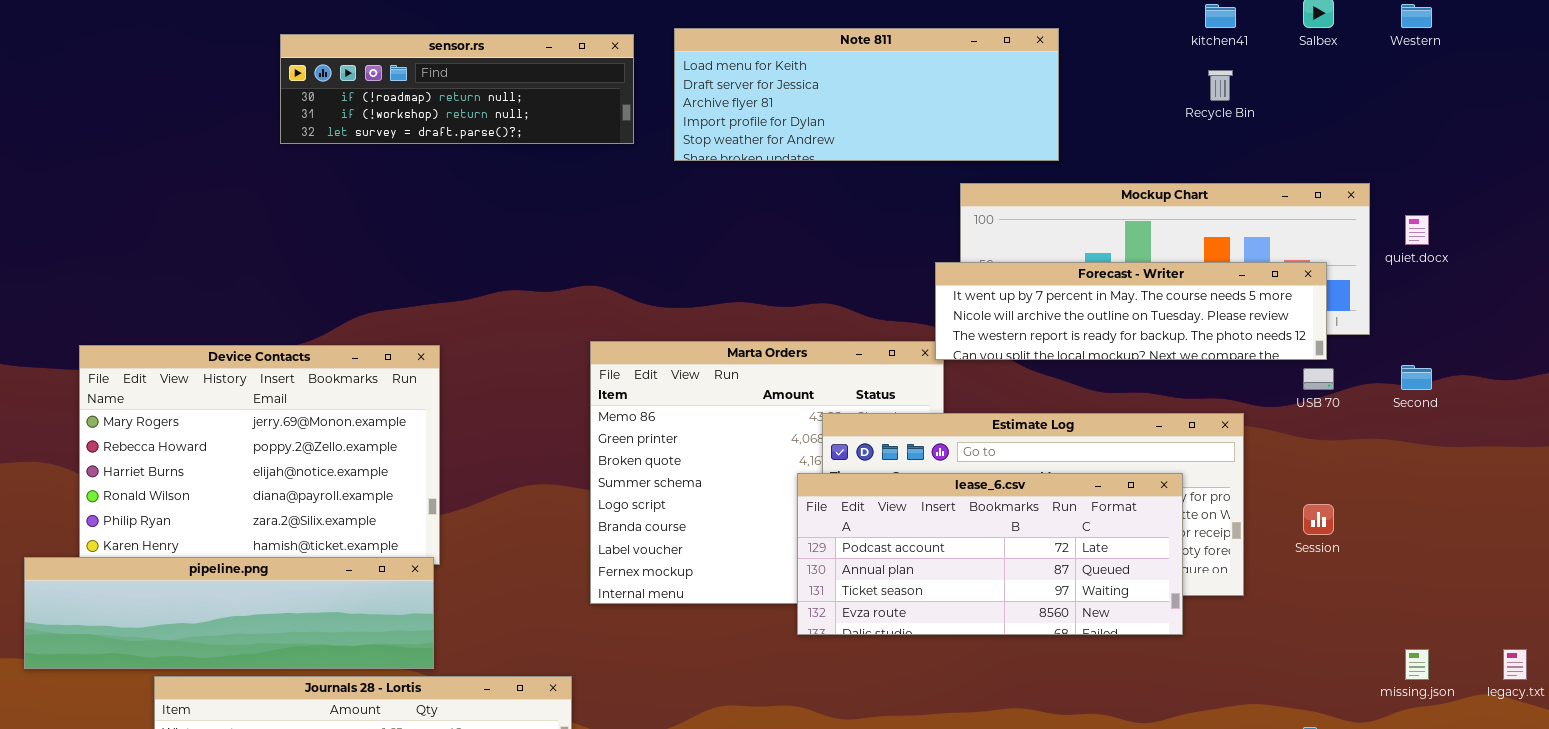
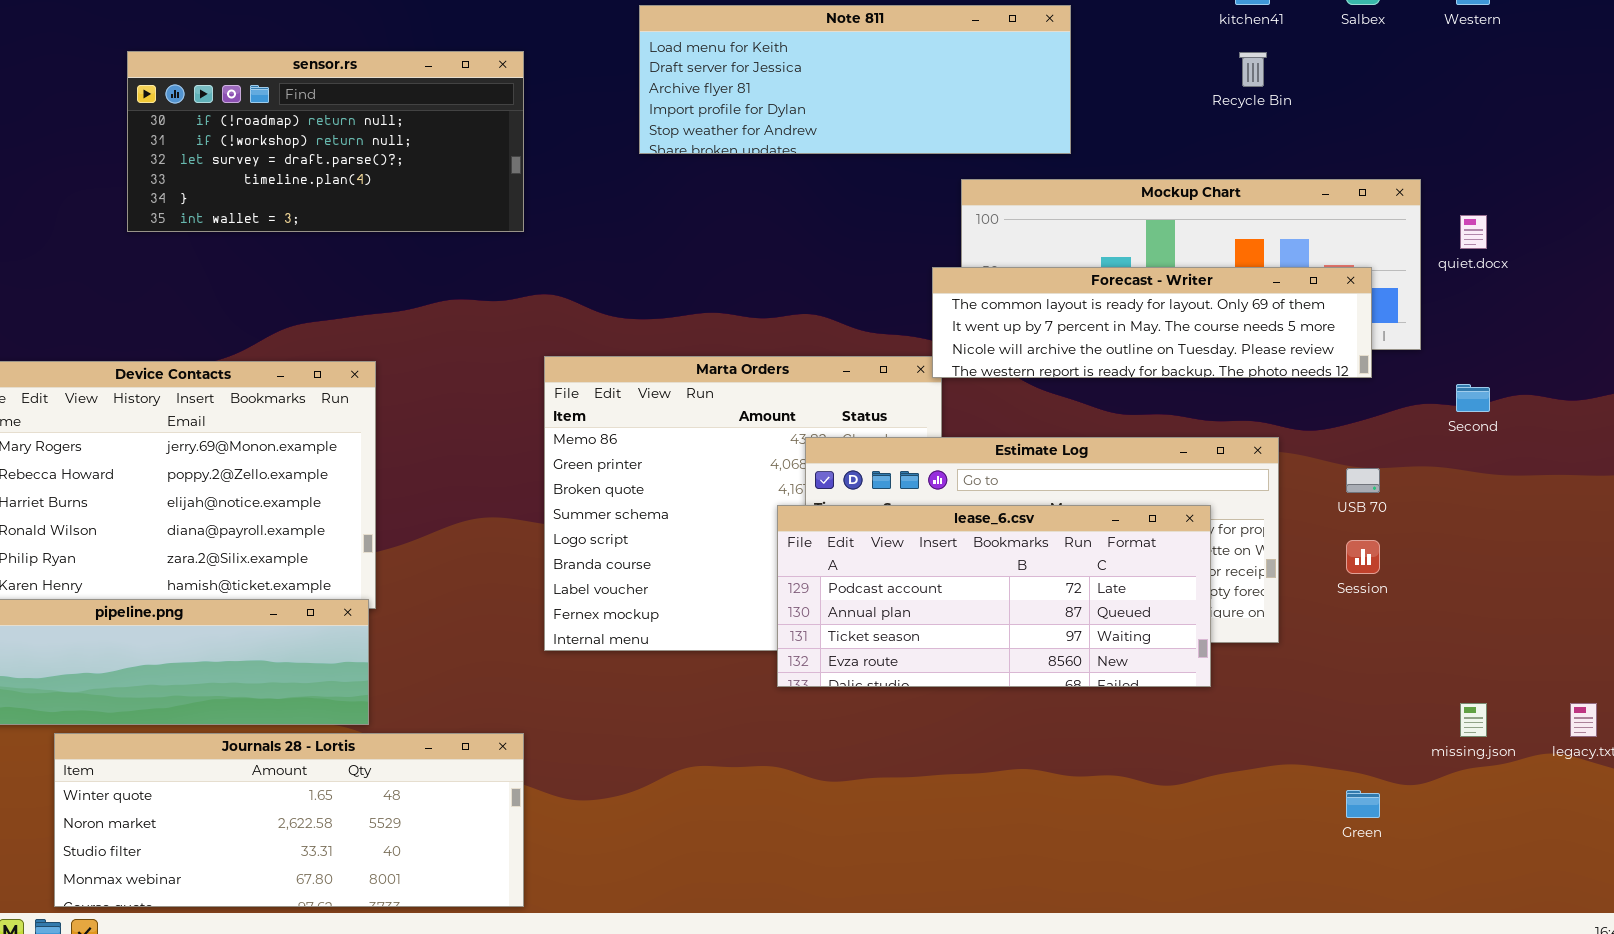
sensor.rs: [280,34,634,144] -> [127,51,524,232], moved, resized
Forecast - Writer: [935,262,1327,360] -> [932,267,1372,378], scrolled up 1 row
USB 70: [1303,368,1334,390] -> [1346,468,1380,493], moved

